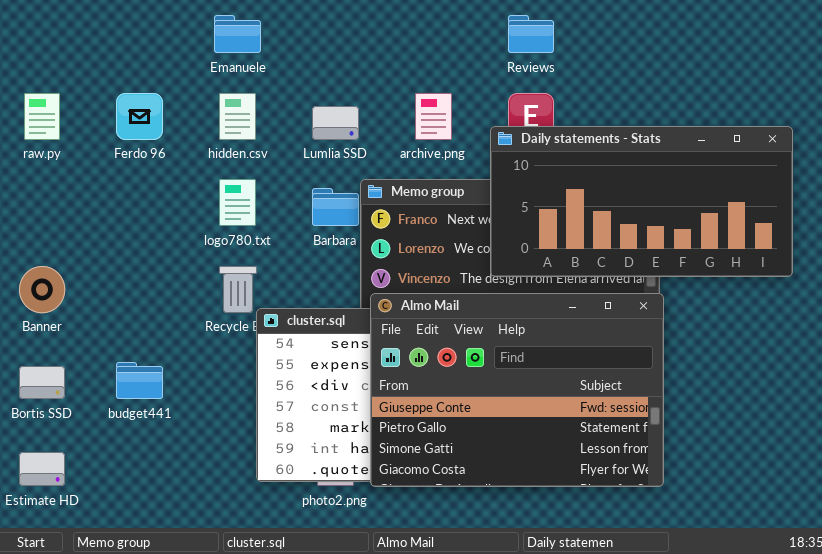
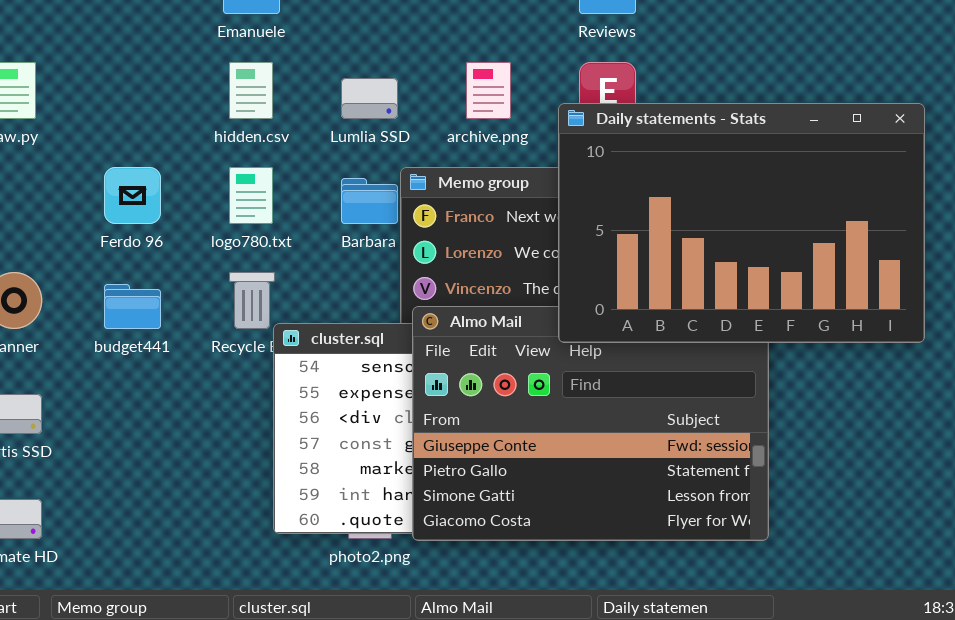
Ferdo 96: [116,93,163,140] -> [104,167,161,224], moved
Daily statements - Stats: [490,126,793,277] -> [558,103,925,343], resized
budget441: [116,362,163,399] -> [104,284,161,329], moved

